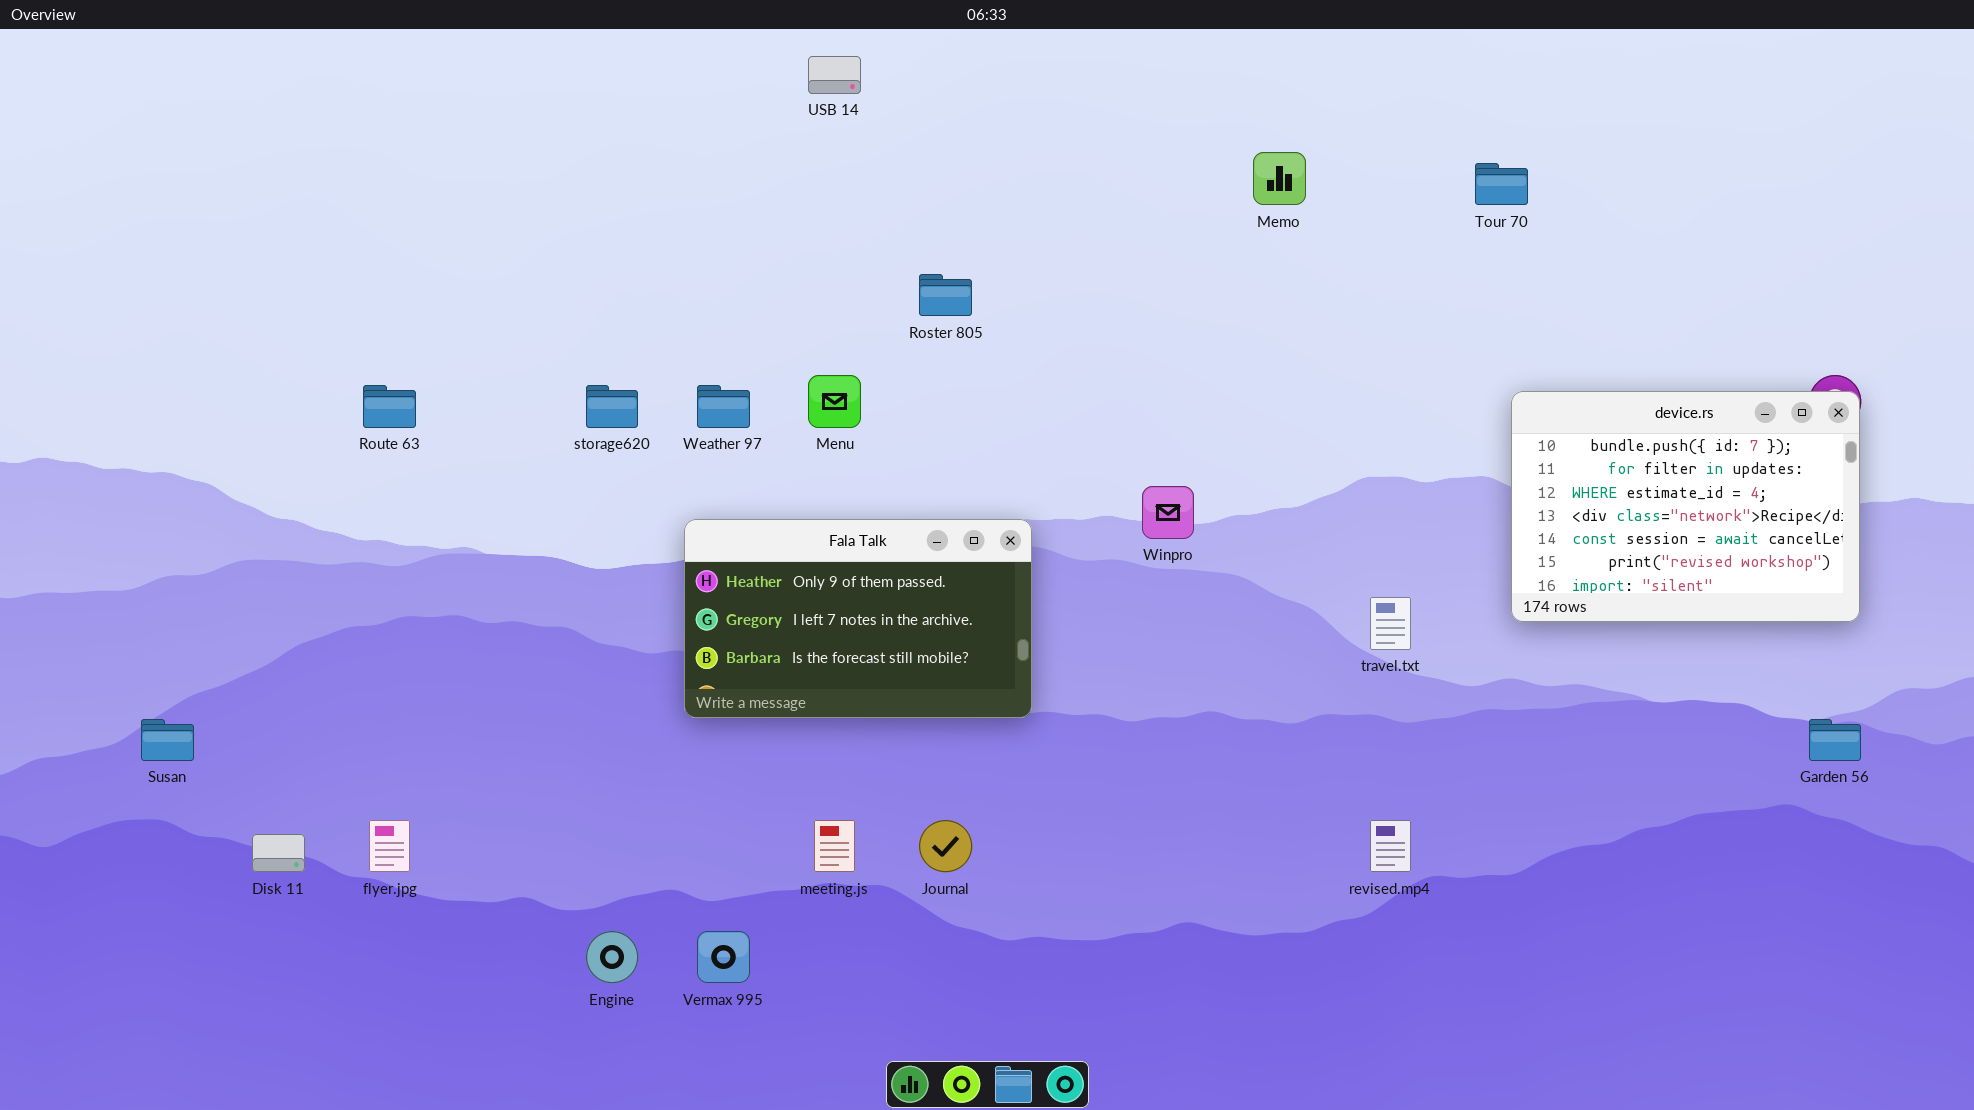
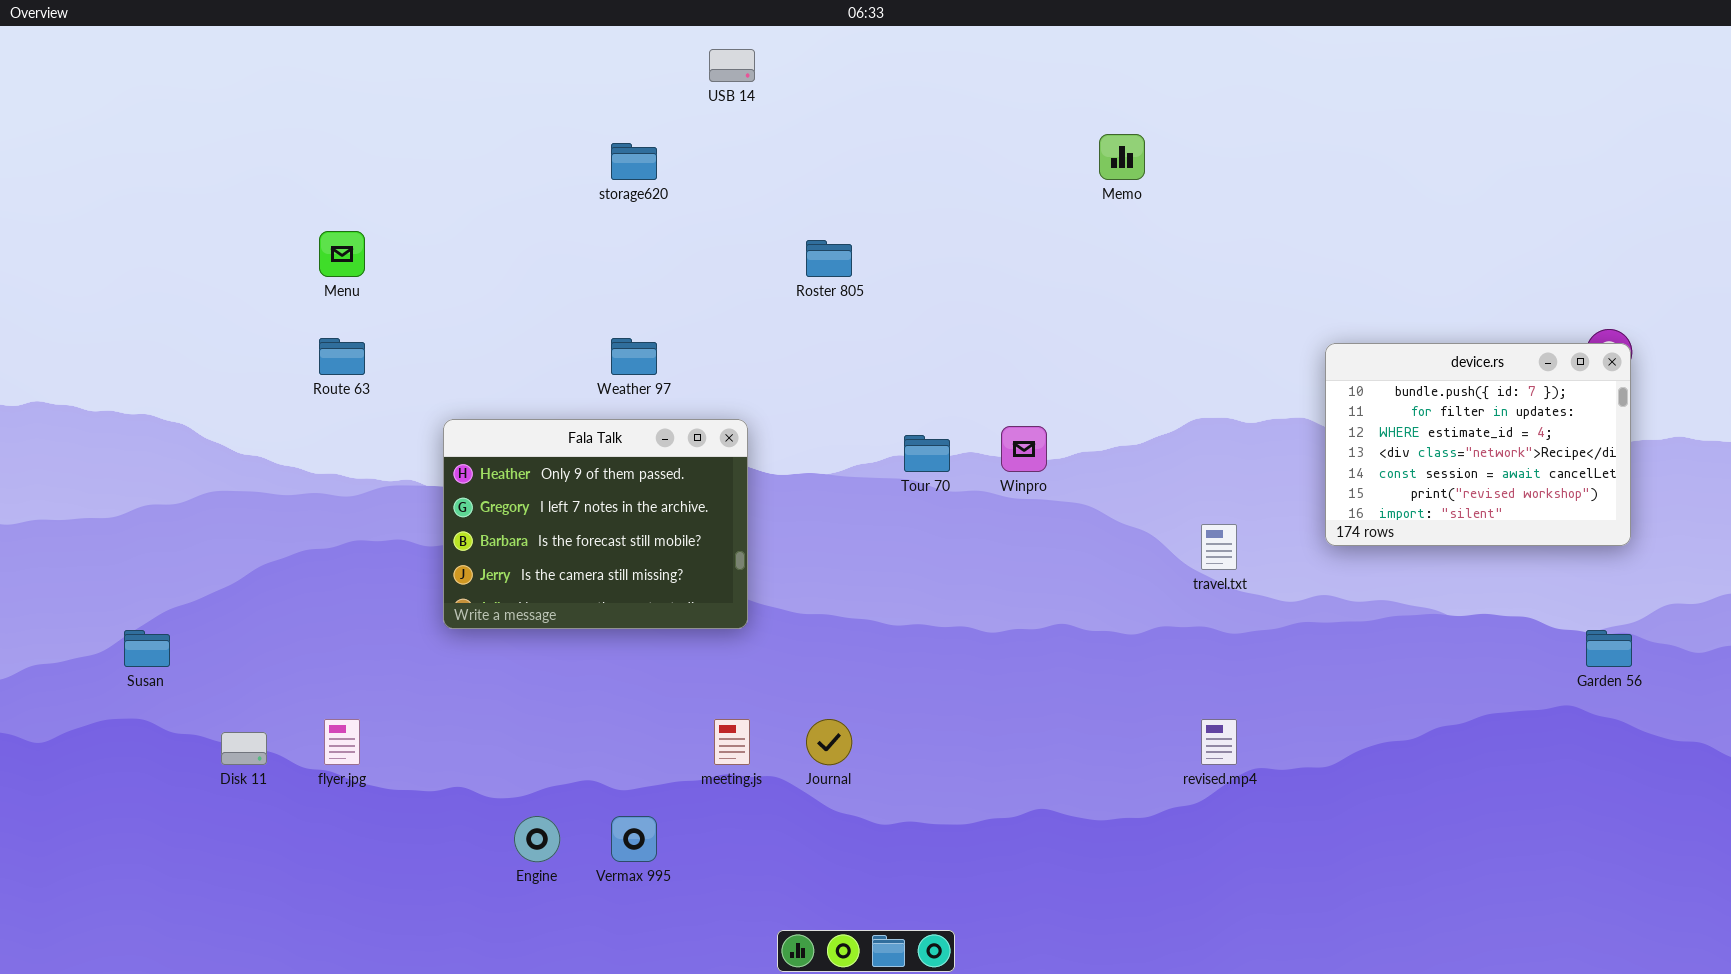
Tour 70: [1475,163,1528,205] -> [904,435,950,472], moved
Menu: [808,375,861,428] -> [319,231,365,277], moved
storage620: [586,385,638,428] -> [611,143,657,180], moved
Fala Talk: [684,519,1032,718] -> [443,419,748,629], moved, resized

